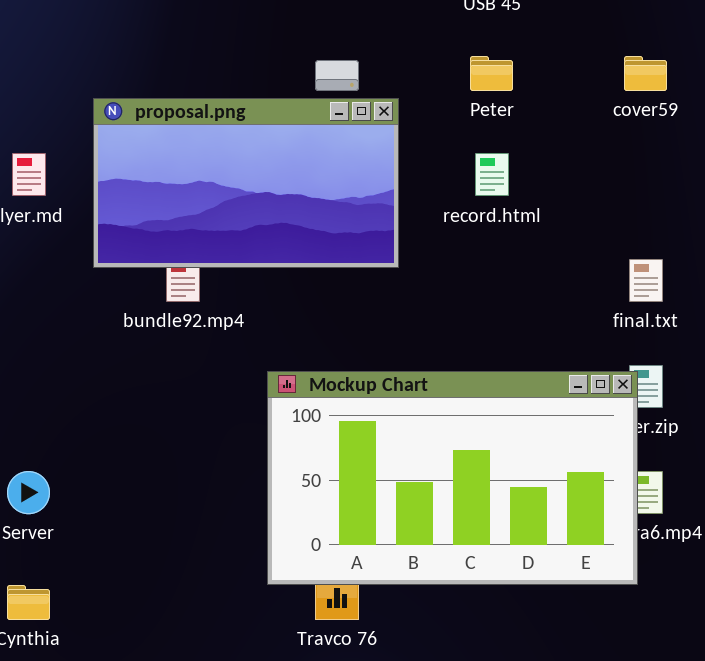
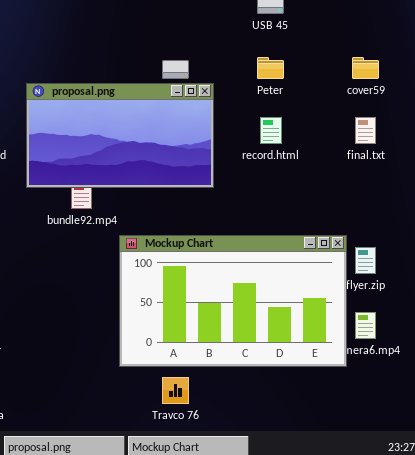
final.txt: [629,259,663,302] -> [355,117,376,144], moved
Mockup Chart: [267,371,638,585] -> [119,235,347,367], moved

